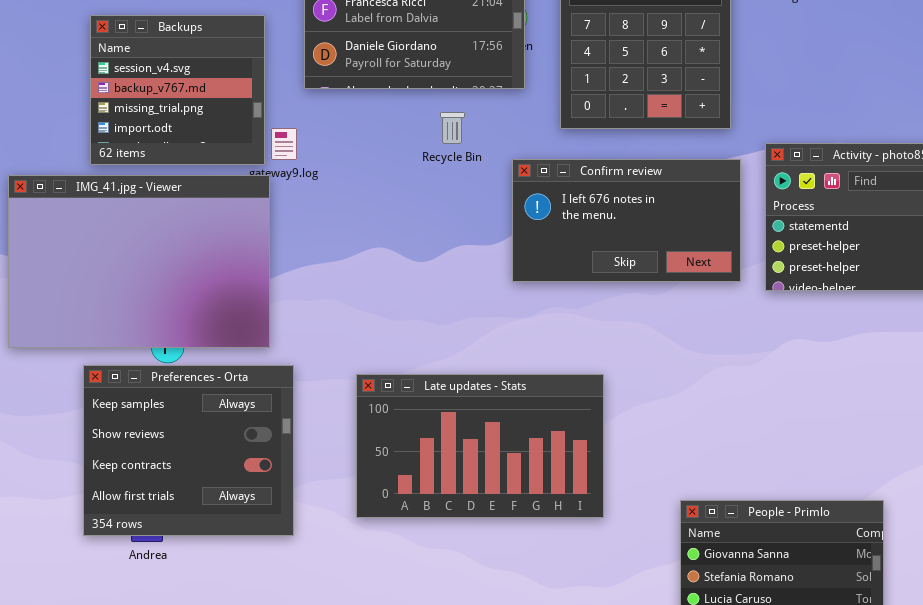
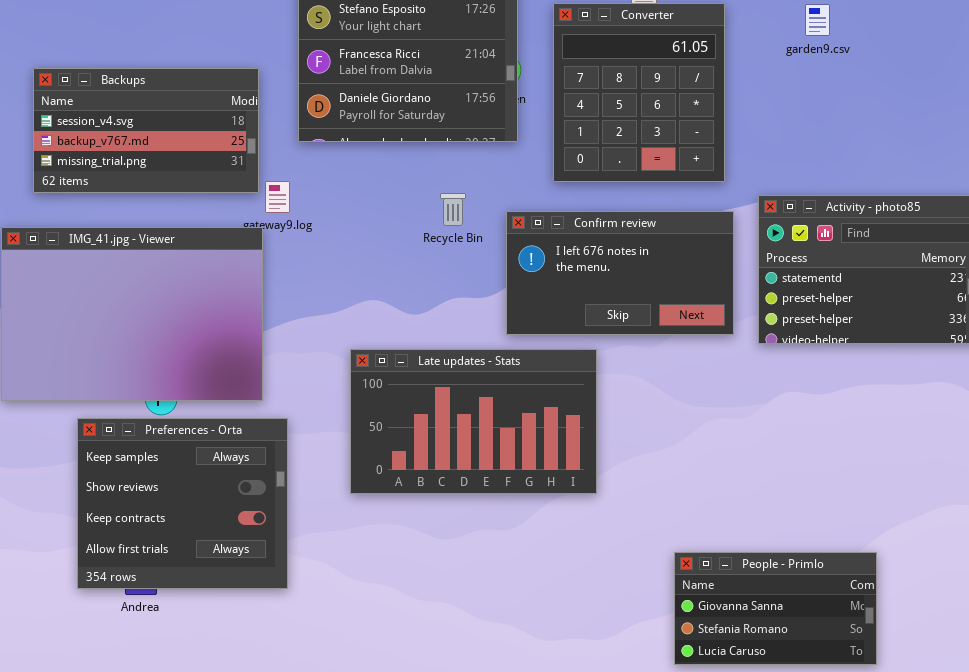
Backups: [90,15,265,165] -> [33,68,259,193], resized
Recycle Bin: [440,112,465,144] -> [440,193,466,226], moved
Late updates - Stats: [356,374,604,518] -> [350,349,597,494], moved

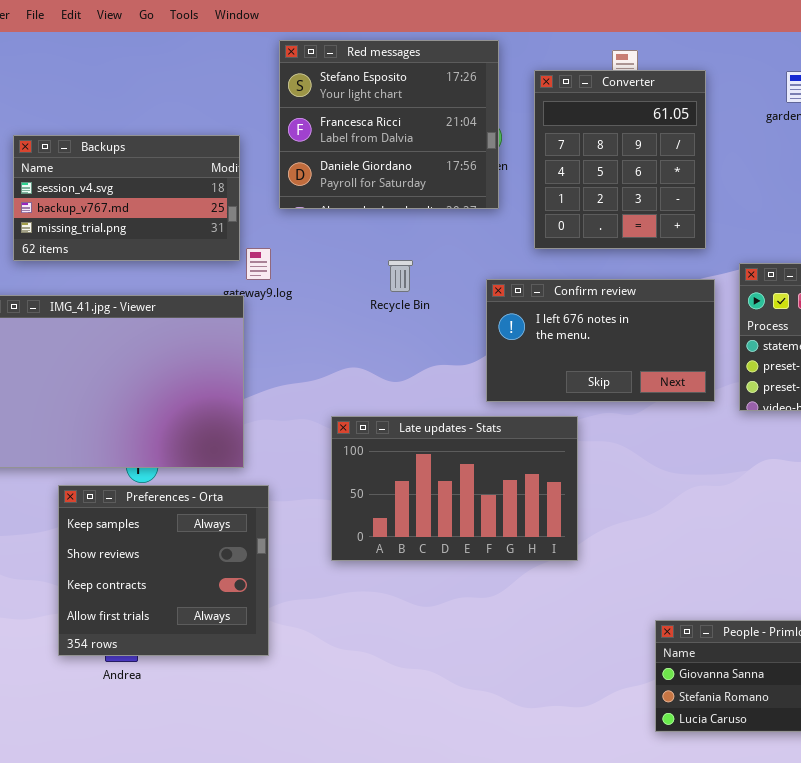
Recycle Bin: [440,193,466,226] -> [388,260,413,292], moved

